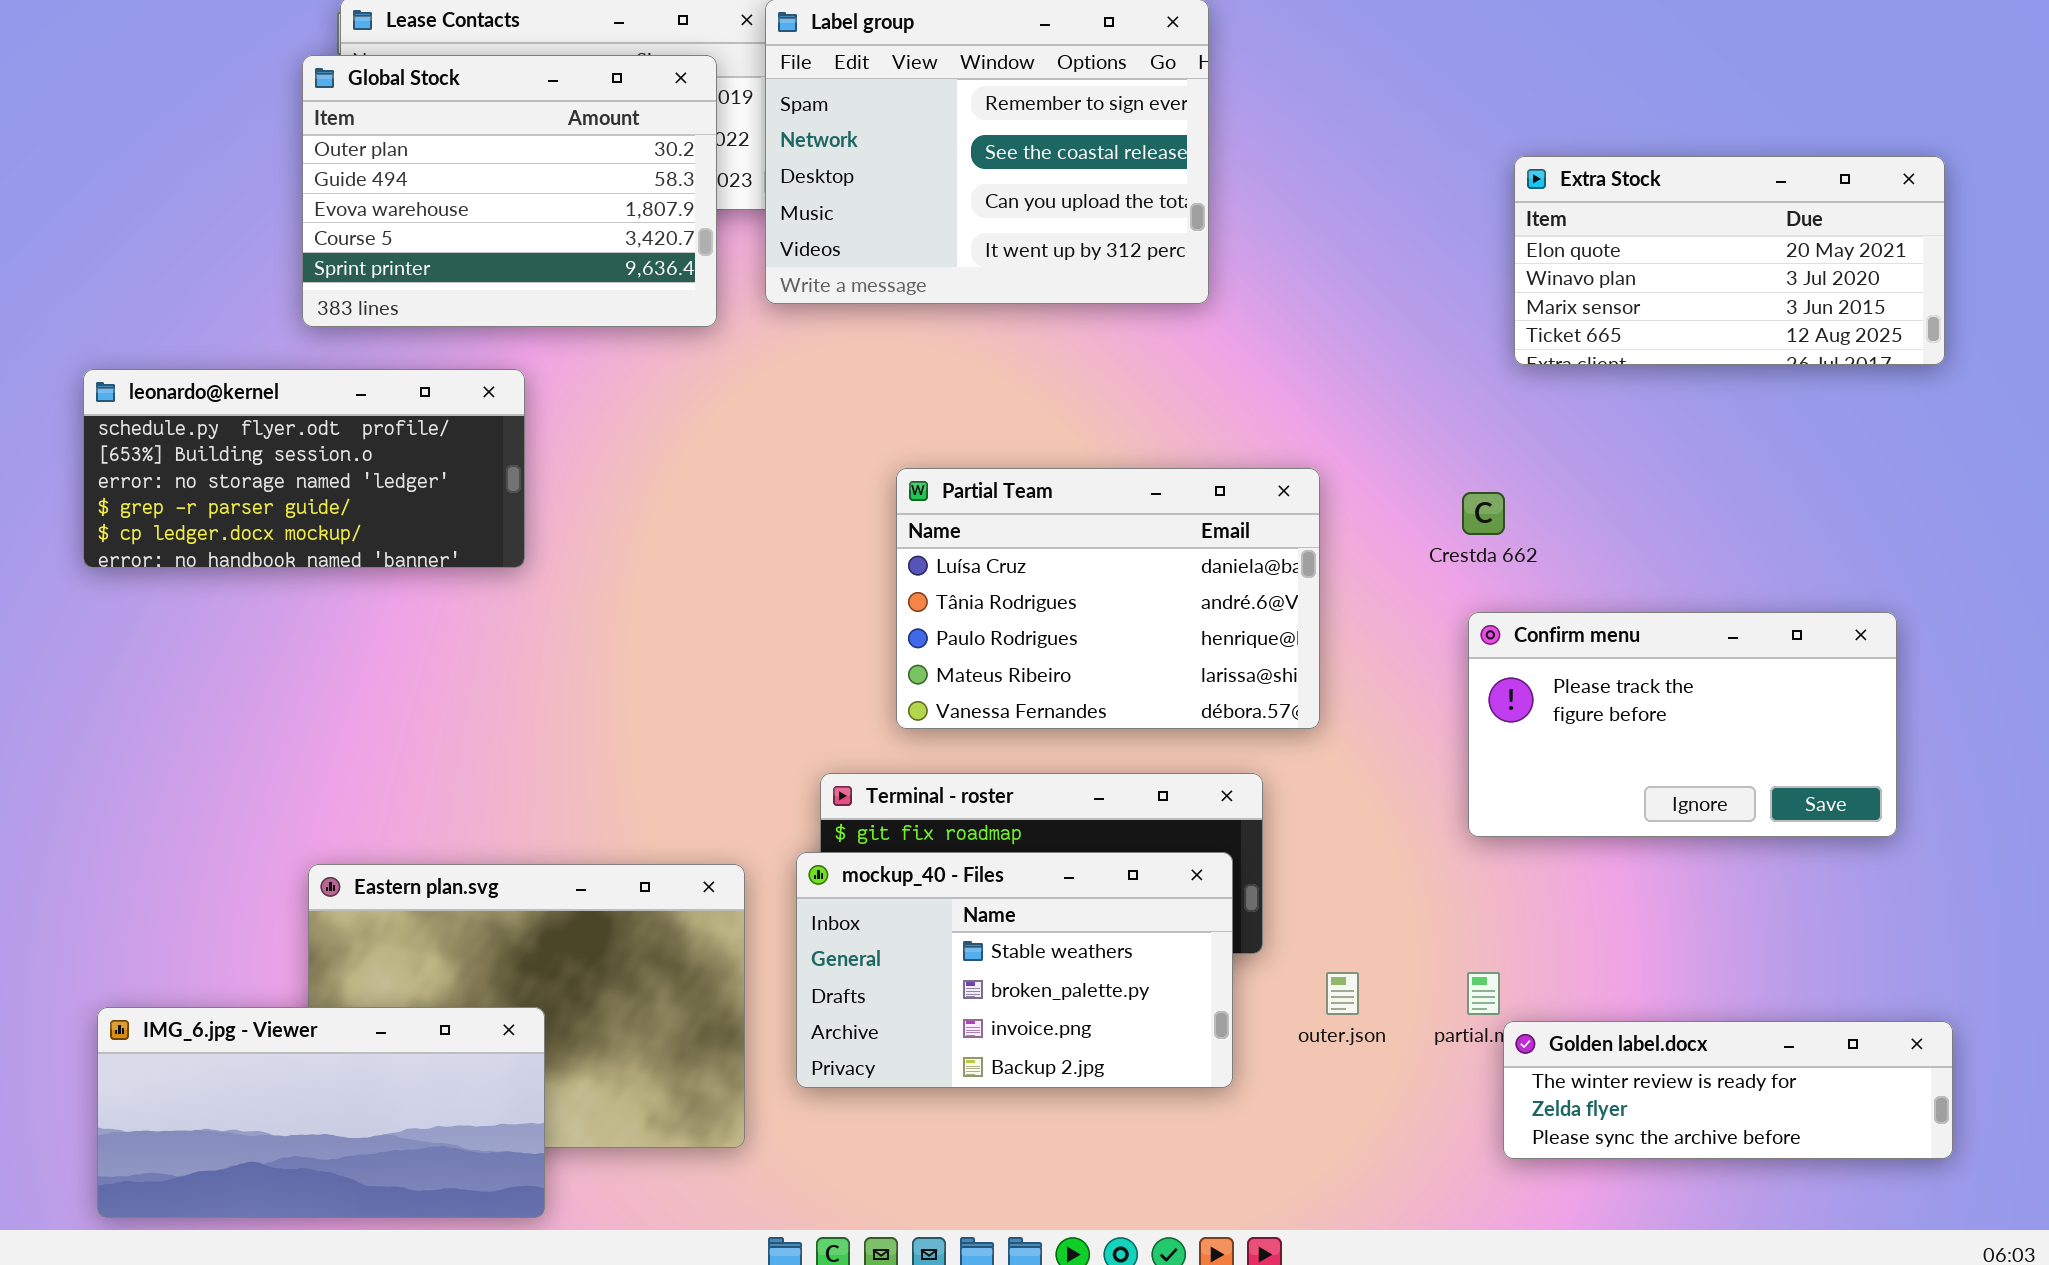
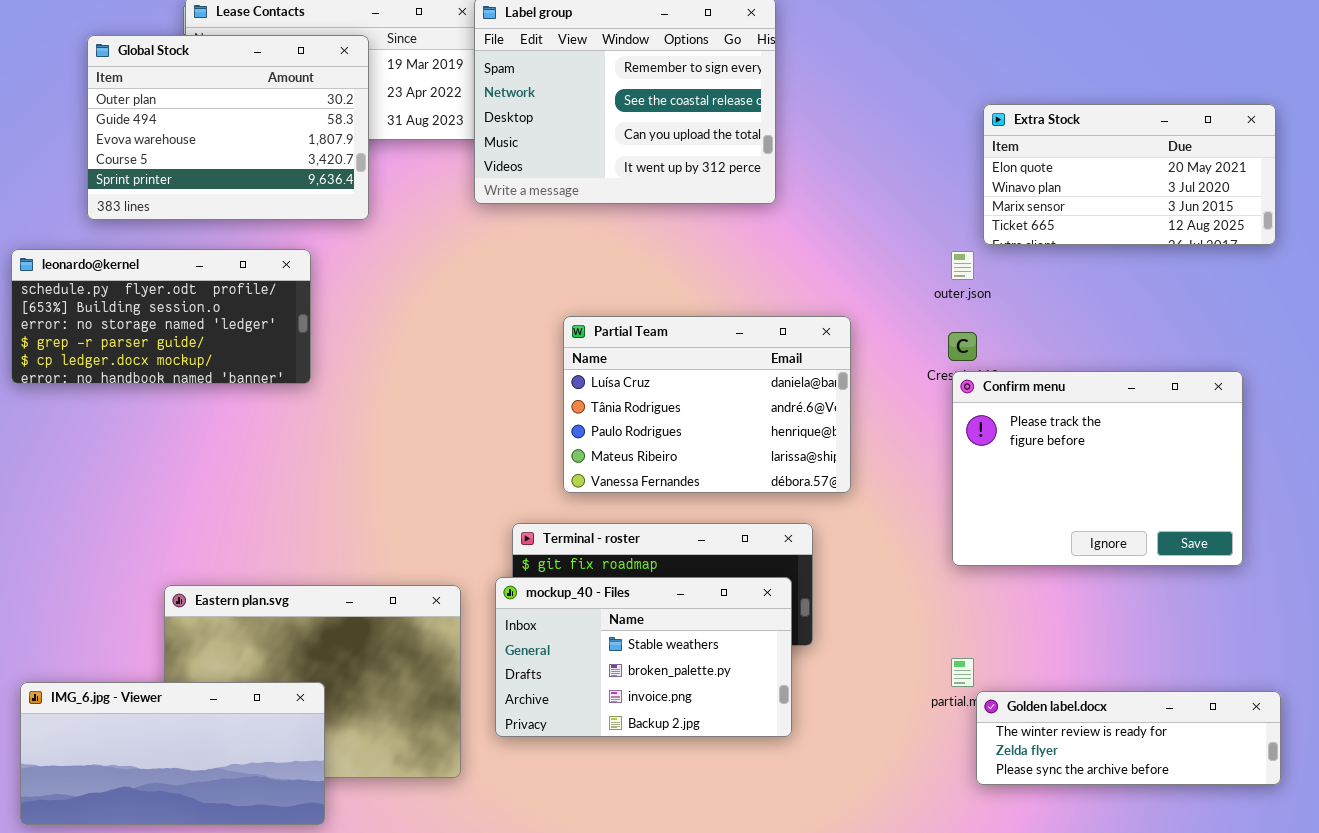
Global Stock: [302,55,717,327] -> [87,35,369,220], moved
Confirm menu: [1468,612,1897,837] -> [952,371,1243,566], resized
outer.json: [1326,972,1359,1015] -> [951,251,974,280], moved

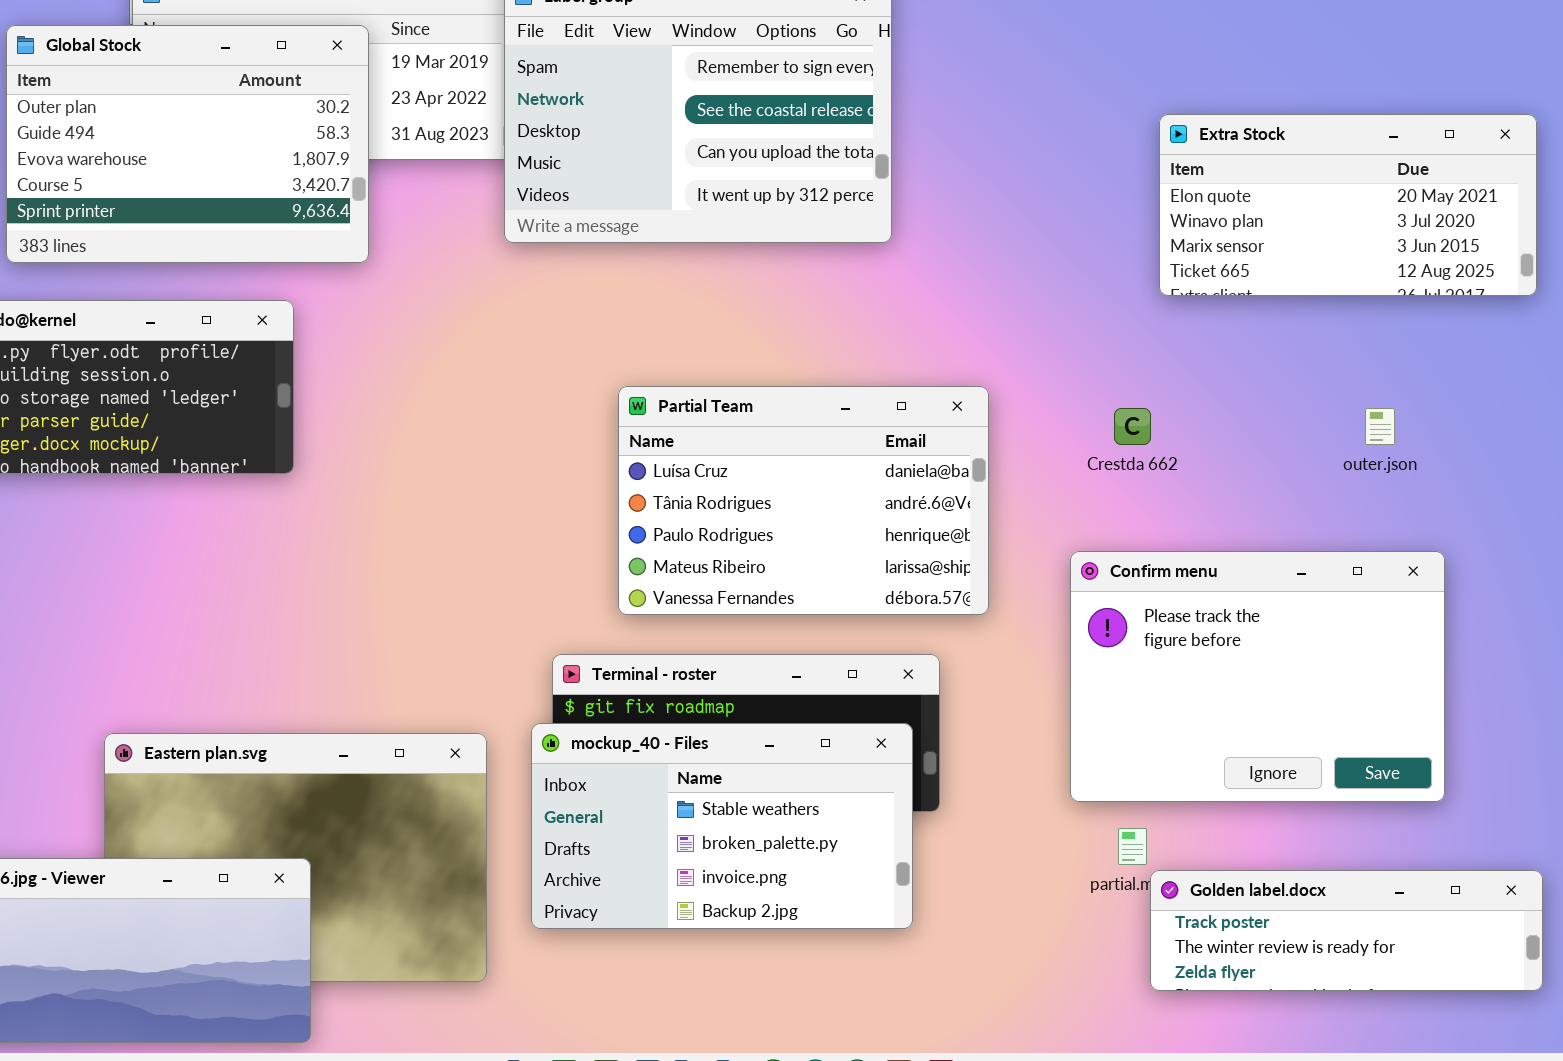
outer.json: [951,251,974,280] -> [1365,408,1395,445], moved
Confirm menu: [952,371,1243,566] -> [1070,551,1445,802], moved
Golden label.docx: [976,691,1281,785] -> [1150,870,1543,991], scrolled up 1 row

